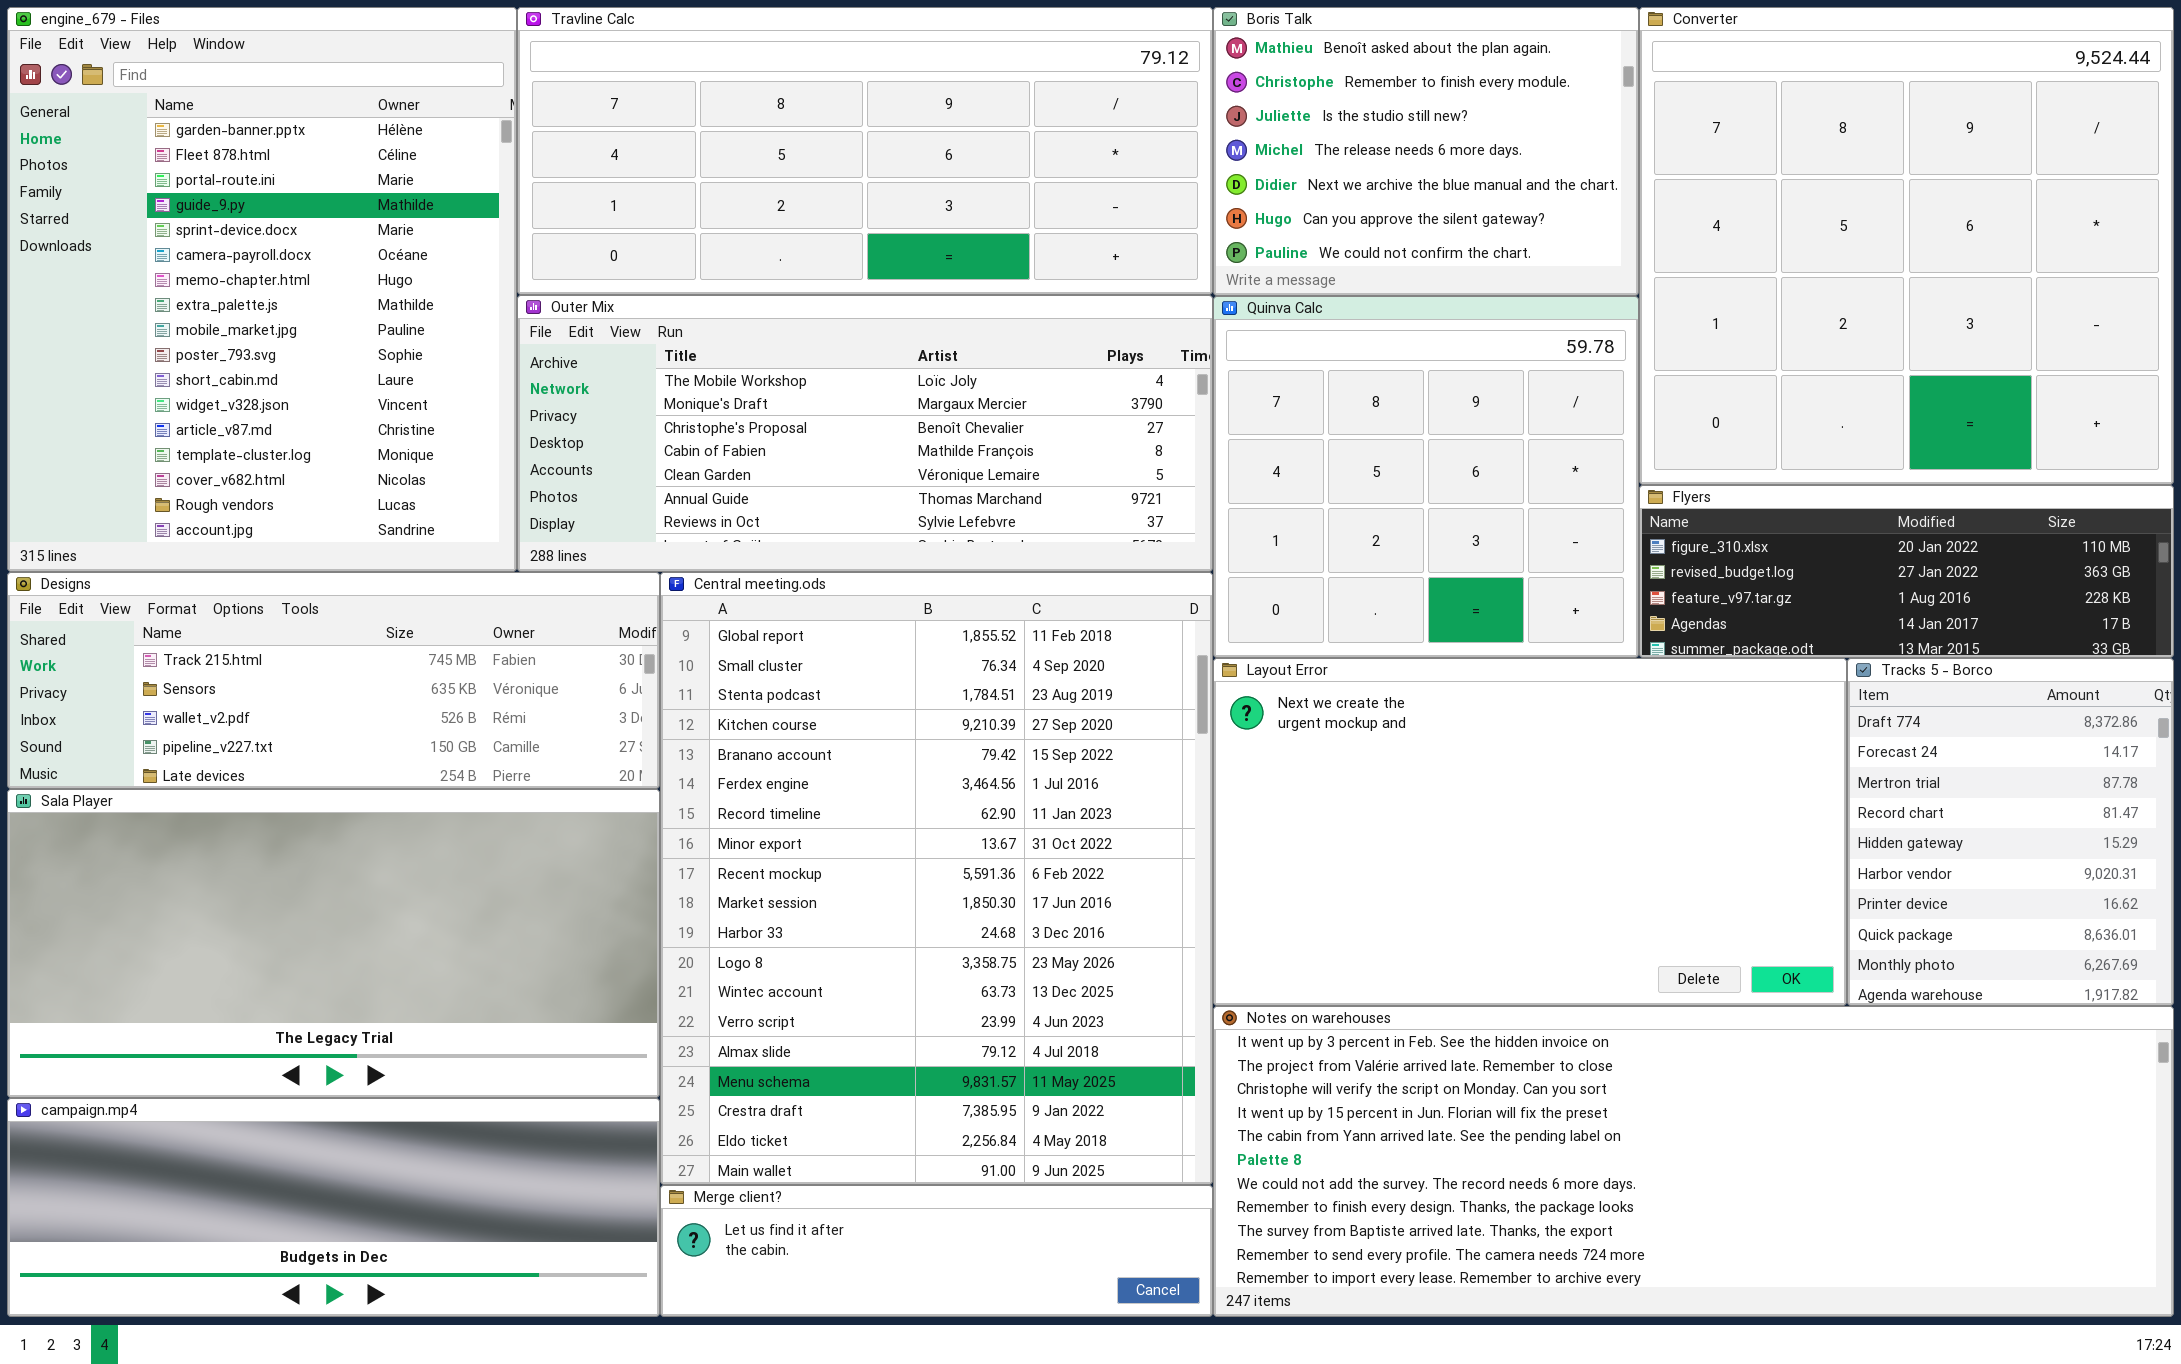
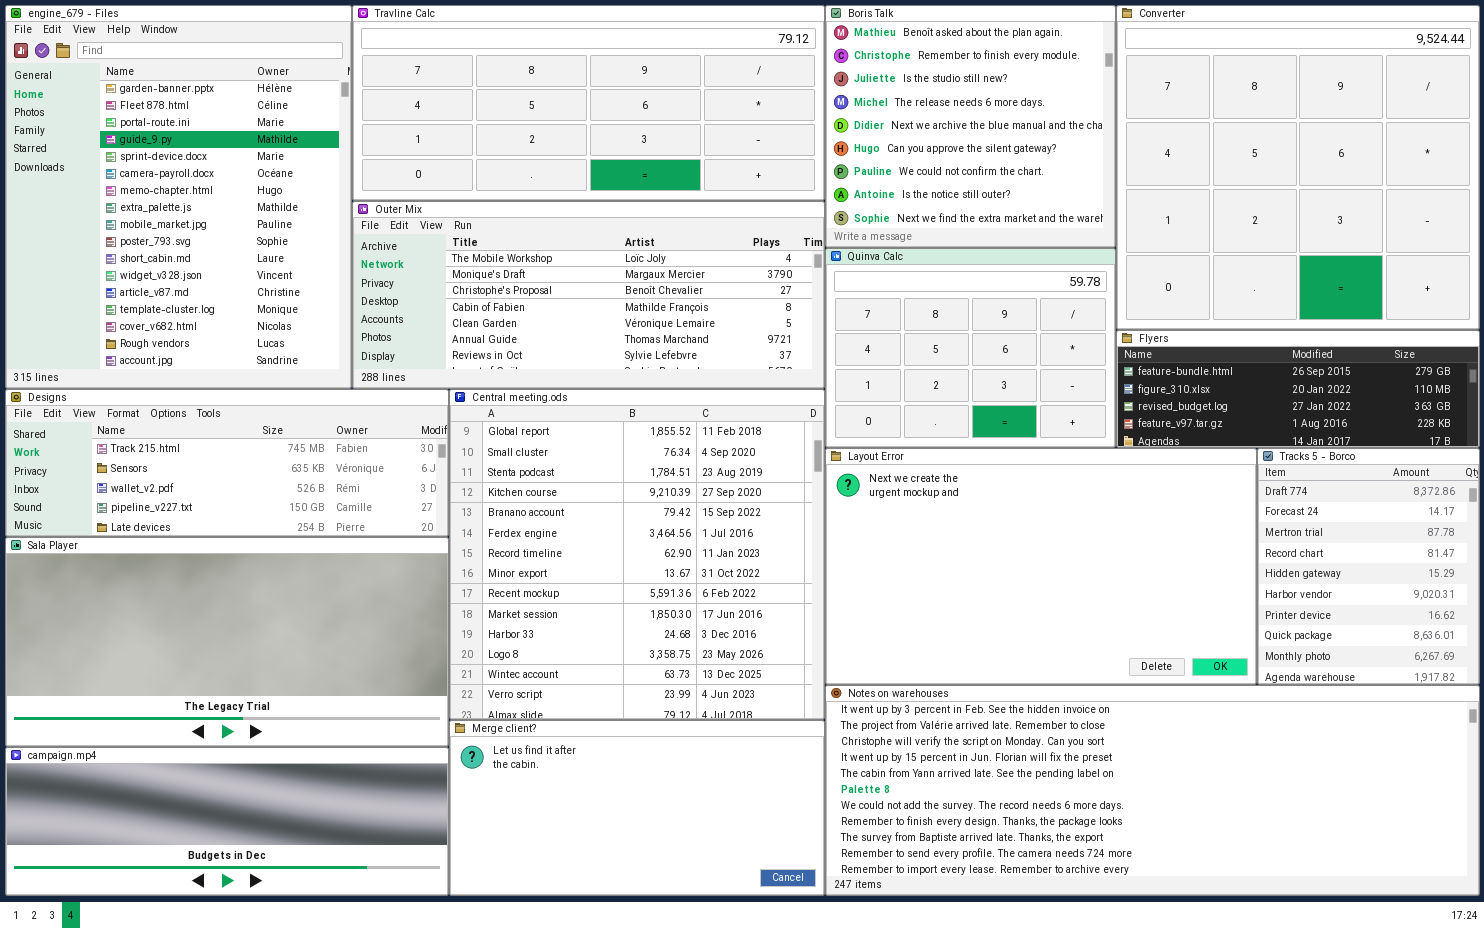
Boris Talk: [1213,7,1639,296] -> [825,5,1116,248], resized
Quinva Calc: [1213,296,1639,658] -> [825,248,1116,448], resized
Flyers: [1639,485,2174,658] -> [1116,330,1480,448], scrolled up 1 row
Central meeting.ods: [660,572,1213,1185] -> [449,389,825,720], resized
Merge client?: [660,1185,1213,1317] -> [449,720,825,896], resized

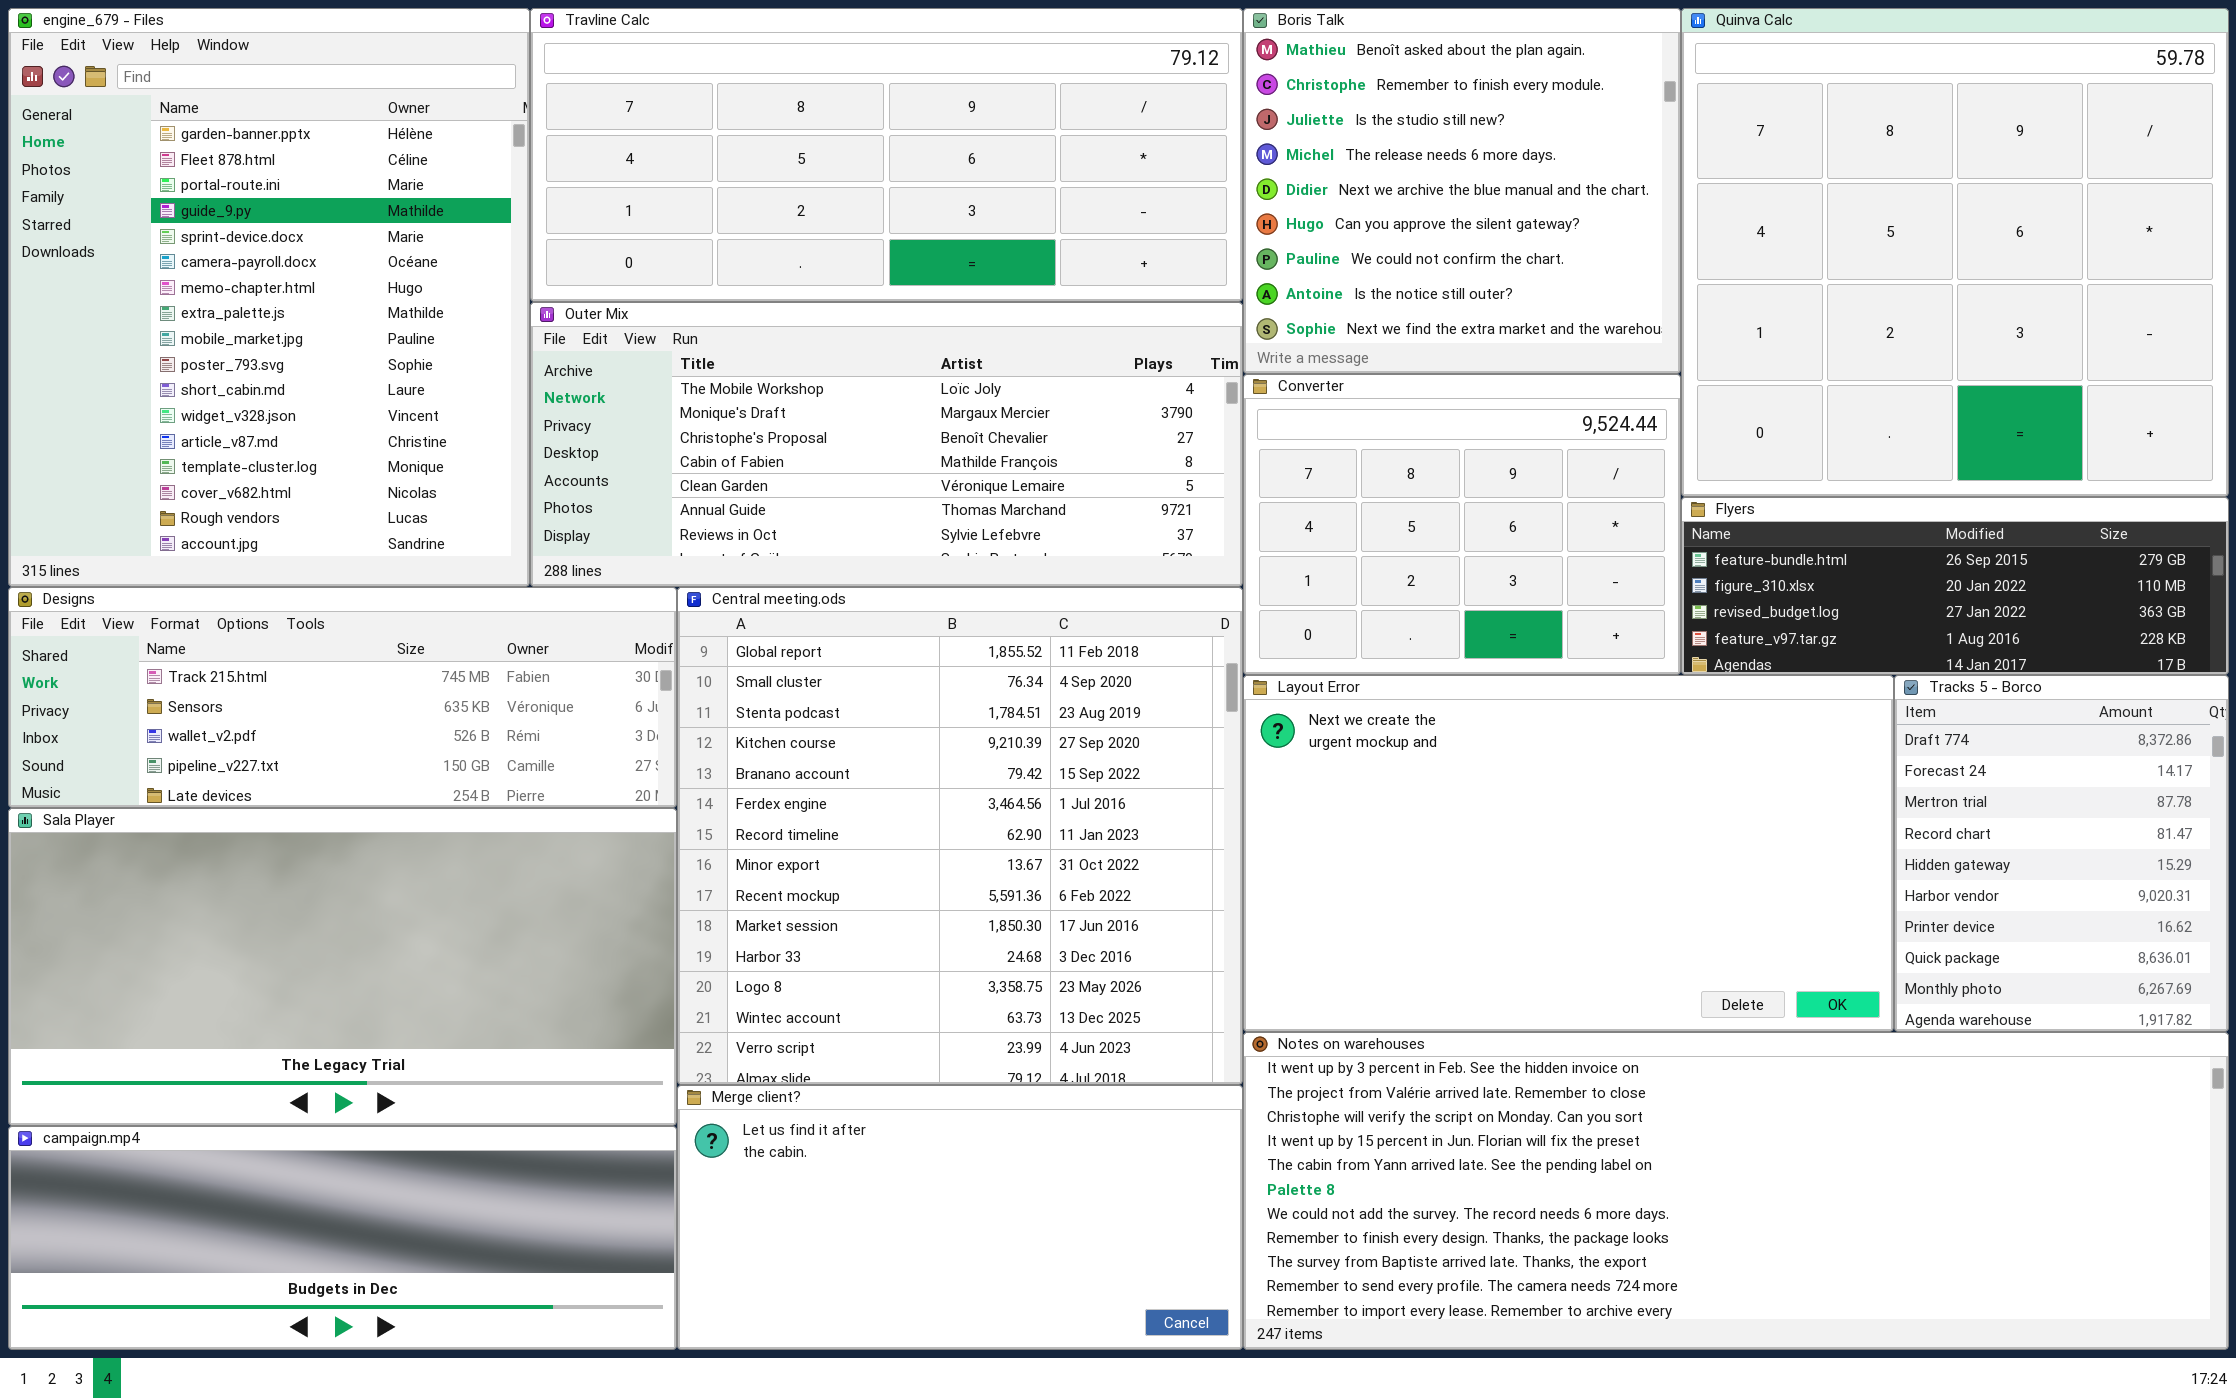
Converter: [1116,5,1480,330] -> [1243,374,1681,675], moved, resized
Quinva Calc: [825,248,1116,448] -> [1681,8,2229,497], moved, resized

